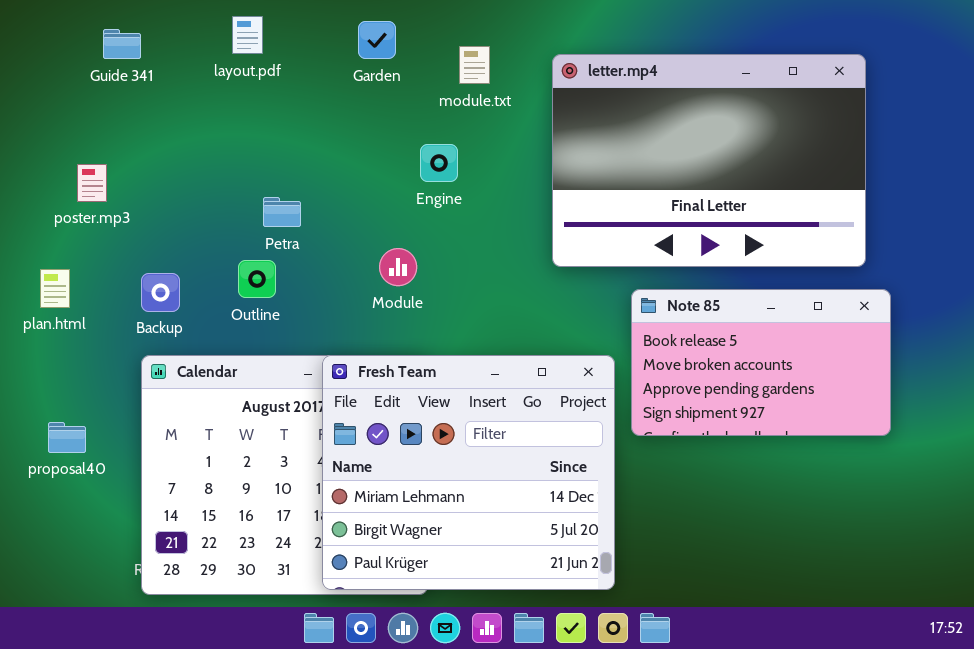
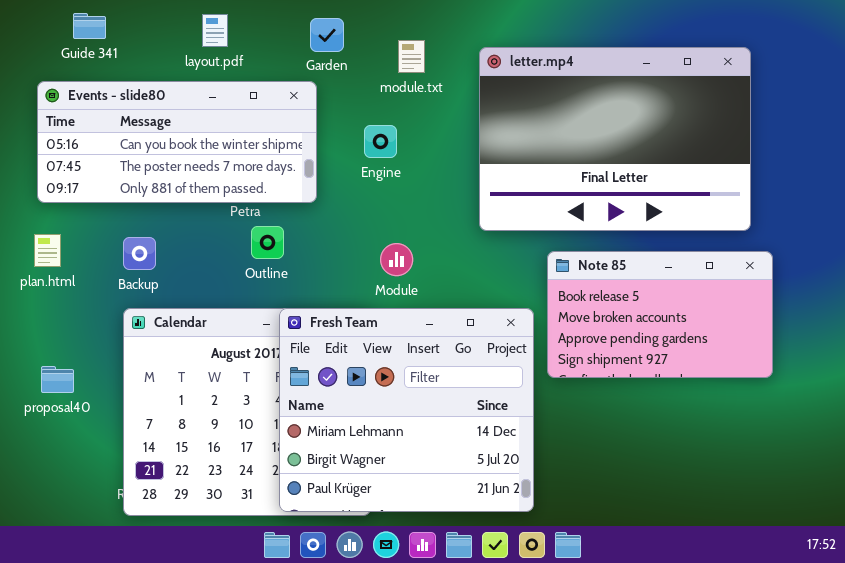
Guide 341: [103,29,141,59] -> [73,13,106,39], moved
Events - slide80: none -> [37,81,317,203], opened
Module: [379,248,417,286] -> [380,243,413,276], moved
Outline: [238,260,276,298] -> [251,226,284,259], moved

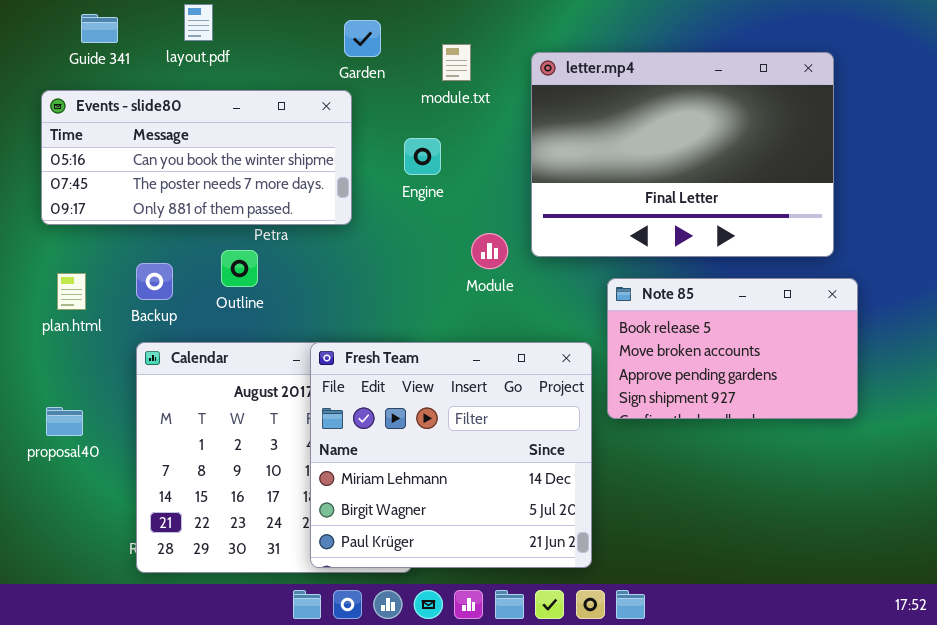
layout.pdf: [202,14,228,47] -> [184,4,213,41], moved
Outline: [251,226,284,259] -> [221,250,258,287], moved
plan.html: [34,234,61,267] -> [57,273,86,310], moved
Module: [380,243,413,276] -> [471,233,508,269], moved

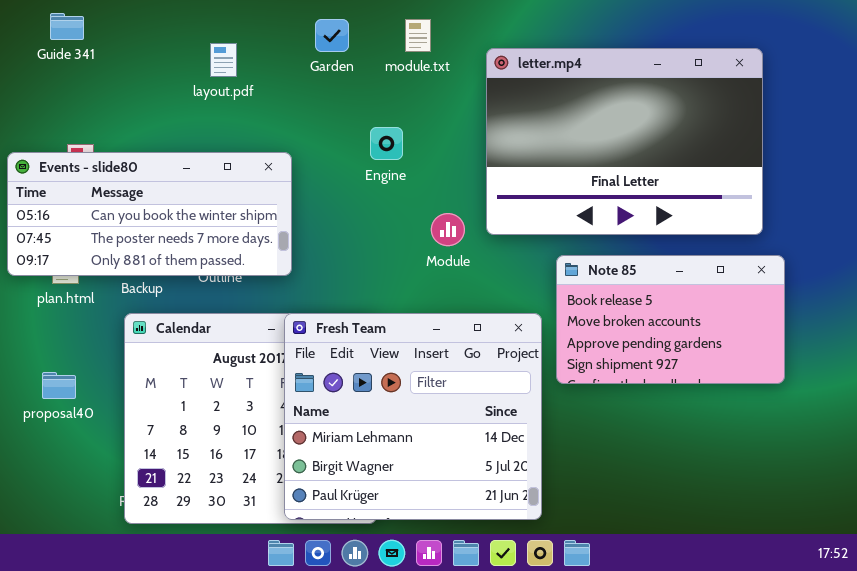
layout.pdf: [184,4,213,41] -> [210,43,237,77], moved
Guide 341: [81,14,118,43] -> [50,13,84,40], moved
module.txt: [442,44,471,81] -> [405,19,431,52], moved
Events - slide80: [41,90,352,225] -> [7,152,292,276], moved

